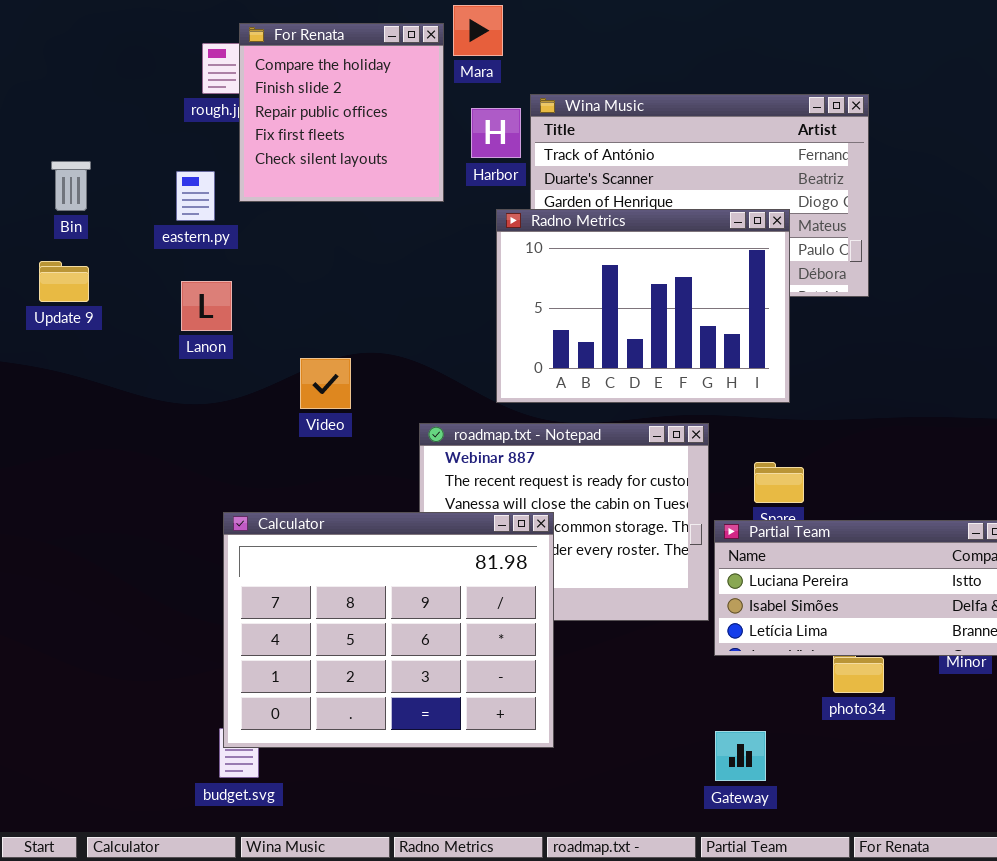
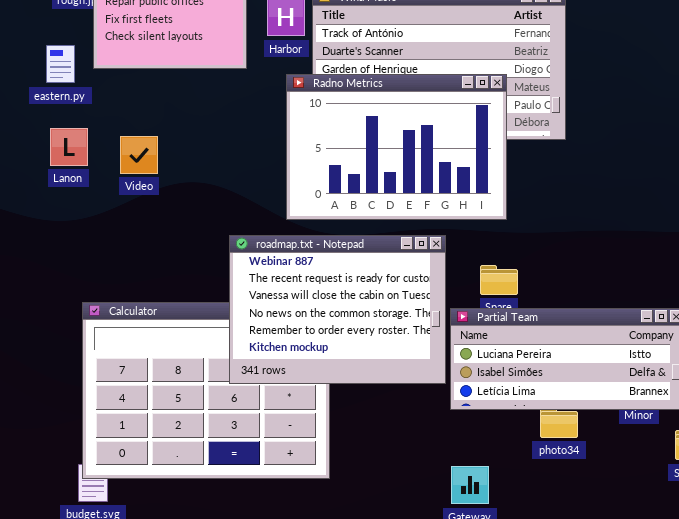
Video: [300,358,351,409] -> [120,136,158,174], moved
roadmap.txt - Notepad: [419,423,709,621] -> [229,235,446,384], raised

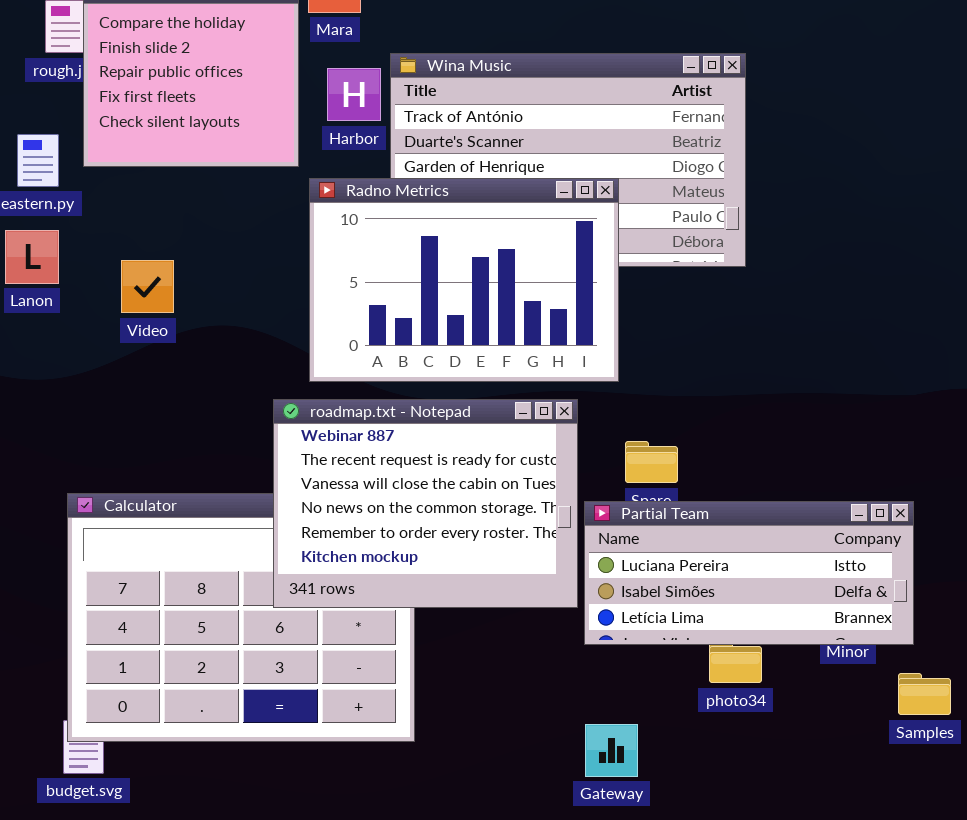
Radno Metrics: [286,74,507,220] -> [309,178,619,382], moved
Lanon: [50,128,88,166] -> [5,230,59,284], moved

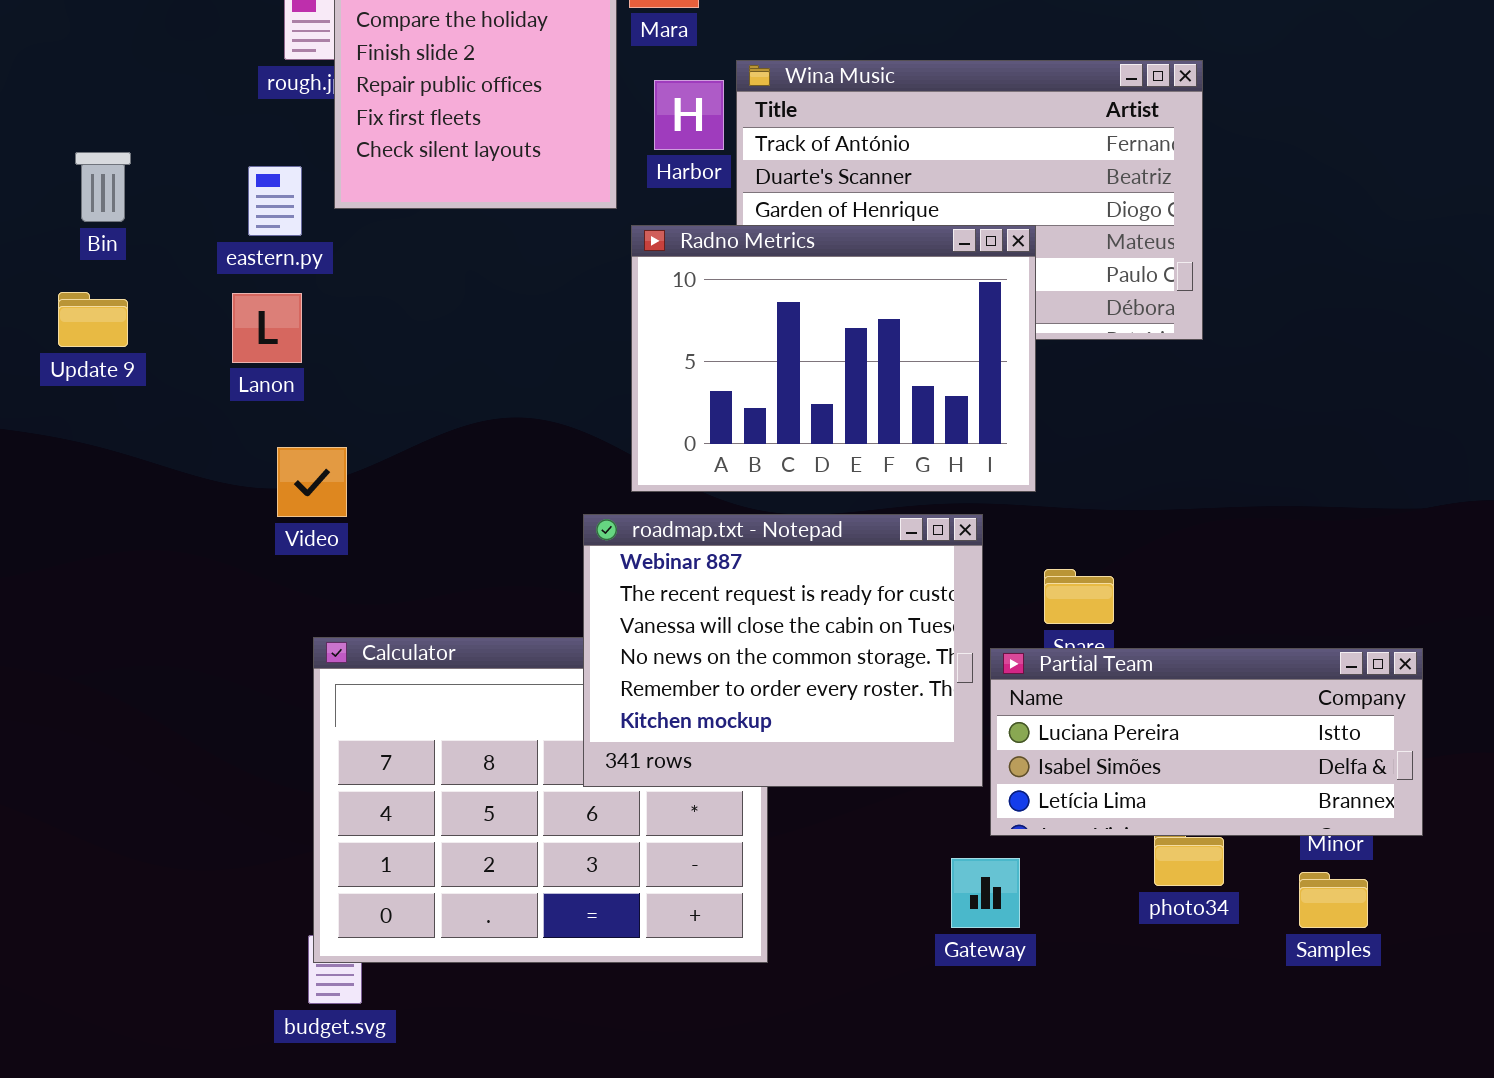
Video: [121,260,174,313] -> [277,447,347,517], moved
Samples: [898,673,951,715] -> [1299,872,1368,928], moved
Gateway: [585,724,638,777] -> [951,858,1020,928], moved

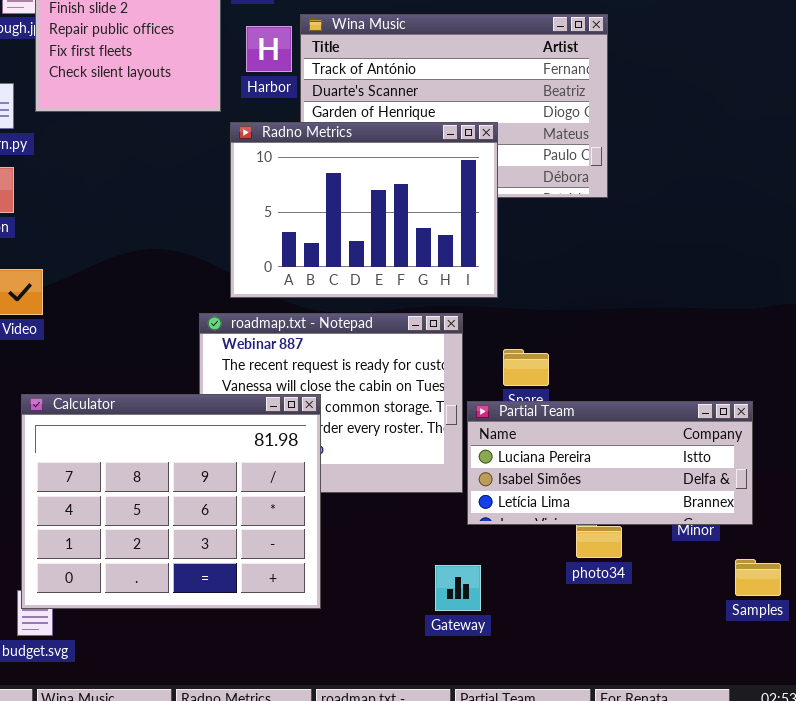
Calculator: [313,637,768,963] -> [21,394,321,609], raised
Gateway: [951,858,1020,928] -> [435,565,481,611], moved
Samples: [1299,872,1368,928] -> [735,559,781,596], moved

